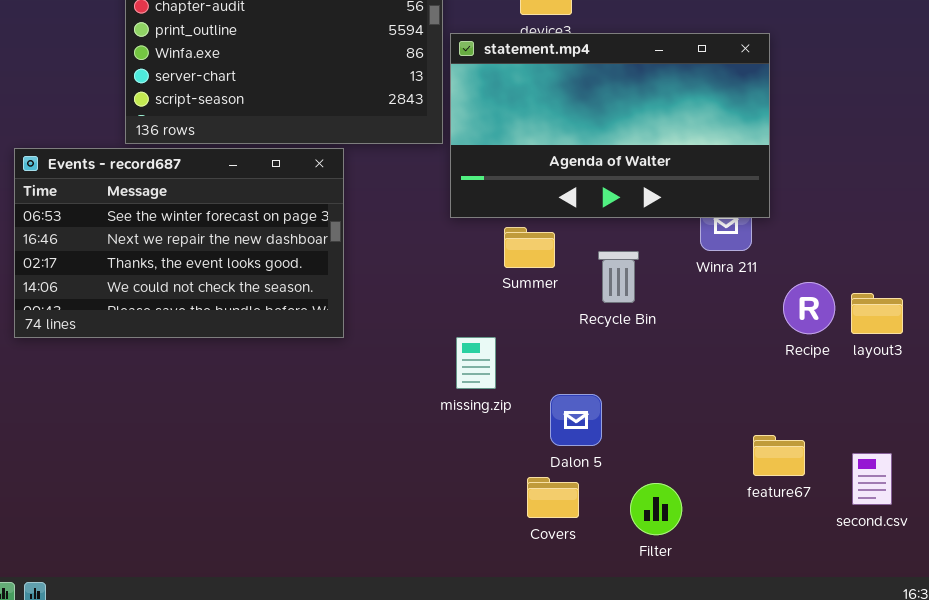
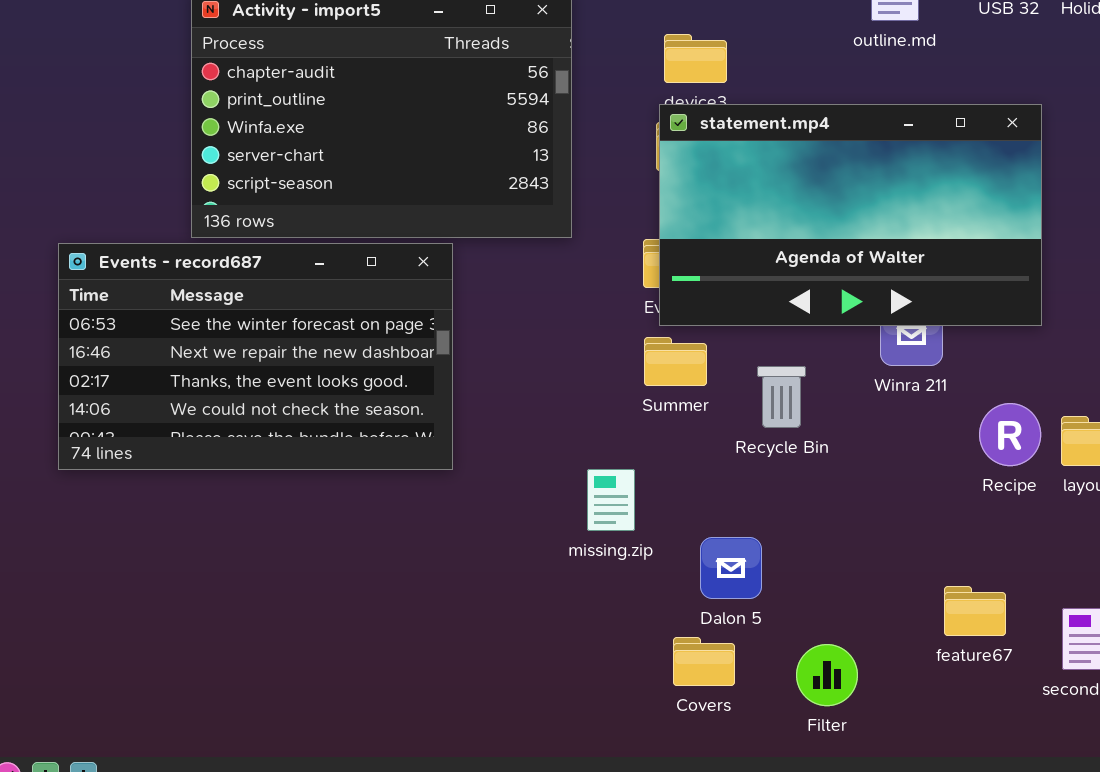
statement.mp4: [450,33,770,218] -> [659,104,1042,326], moved

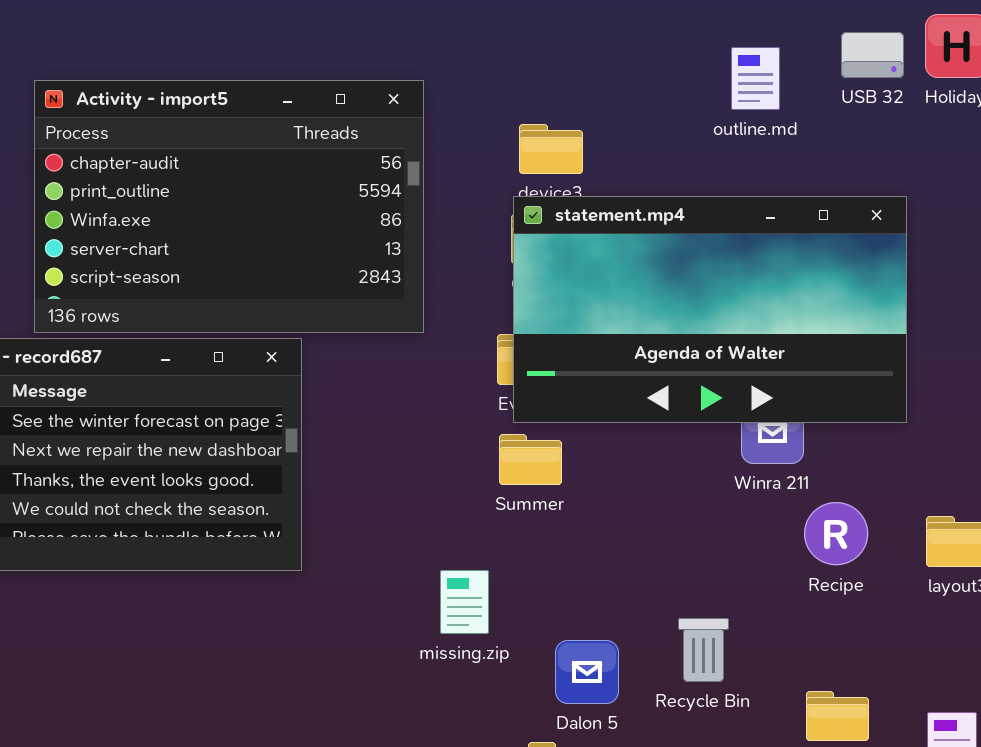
Recycle Bin: [757,366,806,428] -> [678,618,729,682], moved
Recipe: [979,403,1041,466] -> [804,502,868,565], moved

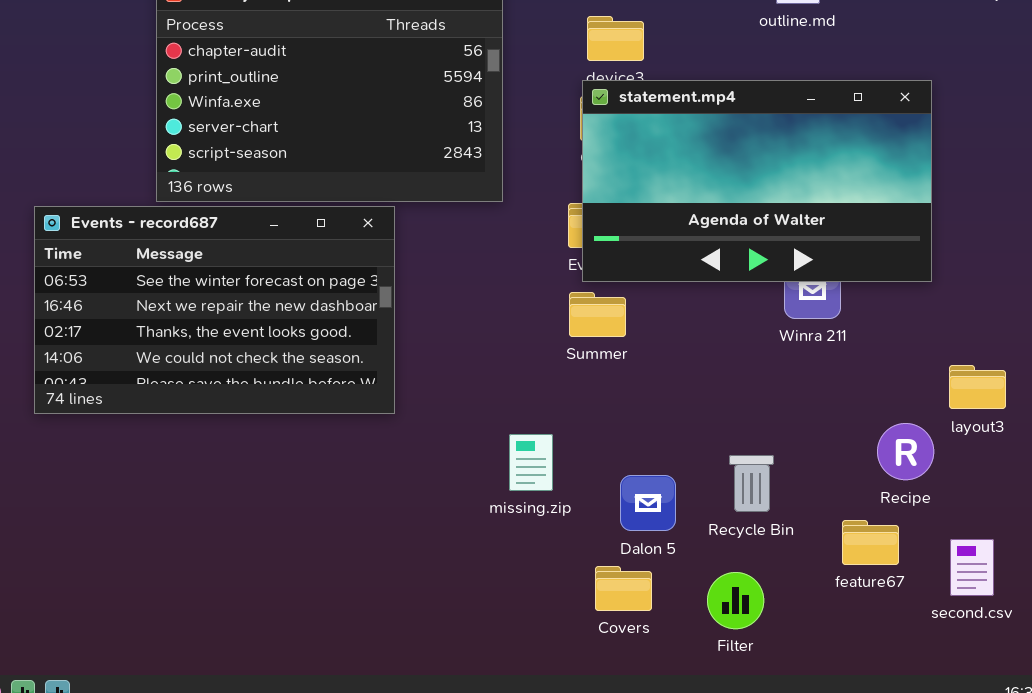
Recipe: [804,502,868,565] -> [877,423,934,480], moved
missing.zip: [440,570,489,634] -> [509,434,553,491], moved

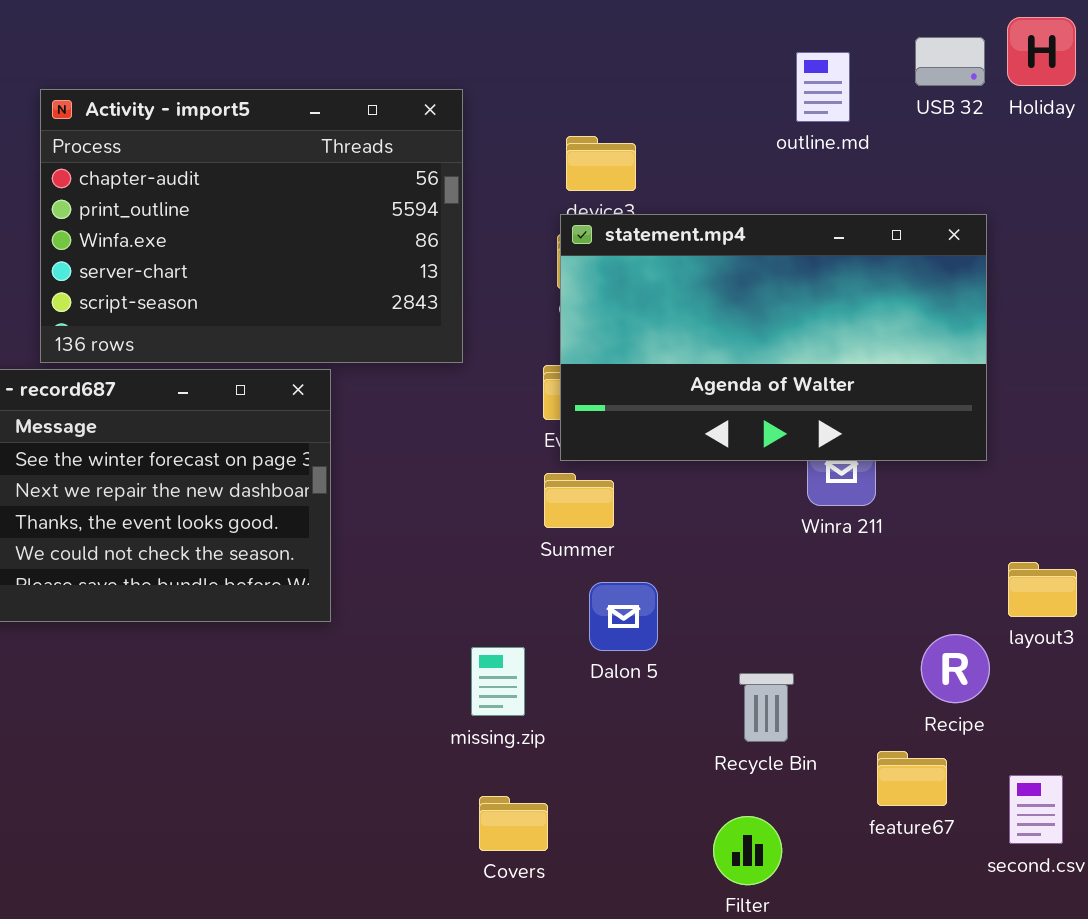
Dalon 5: [620,475,676,531] -> [589,582,658,651], moved
Covers: [595,566,652,611] -> [479,796,548,851], moved

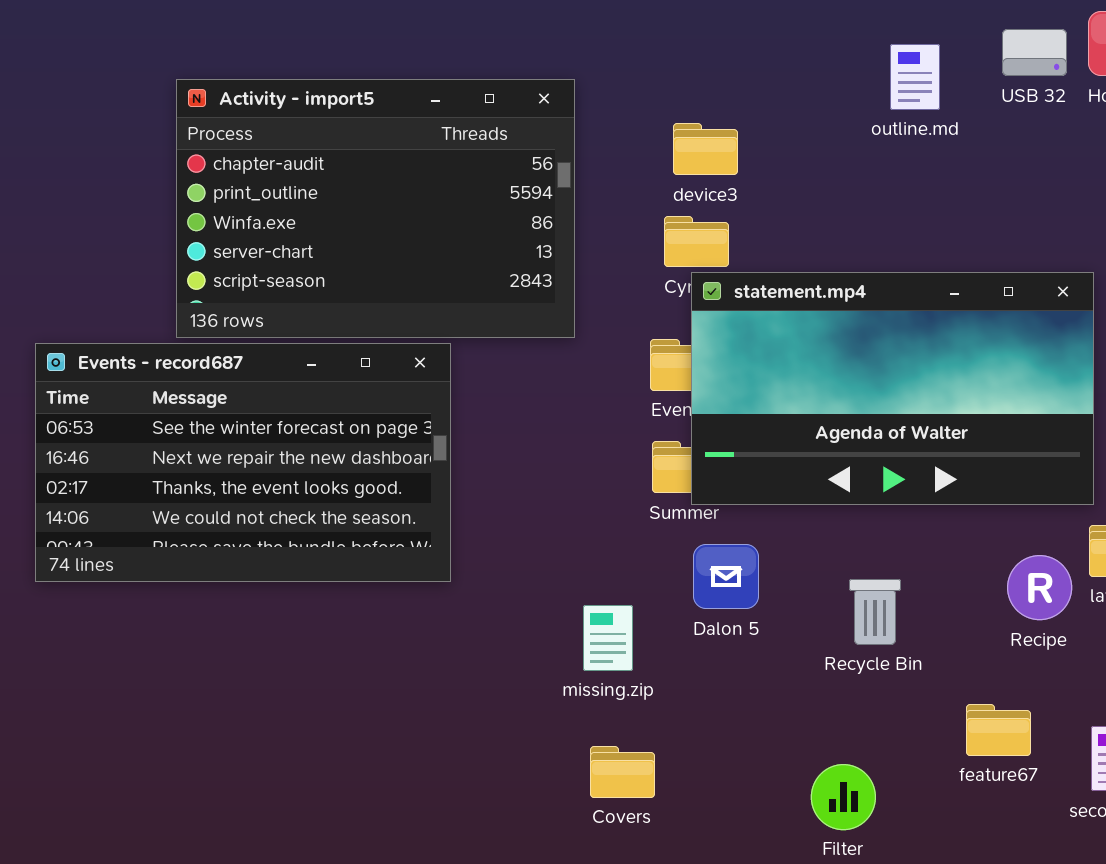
statement.mp4: [560,214,987,461] -> [691,272,1094,505], moved
Recipe: [921,634,990,703] -> [1007,555,1072,620], moved
Recycle Bin: [739,673,794,742] -> [849,579,901,645], moved

